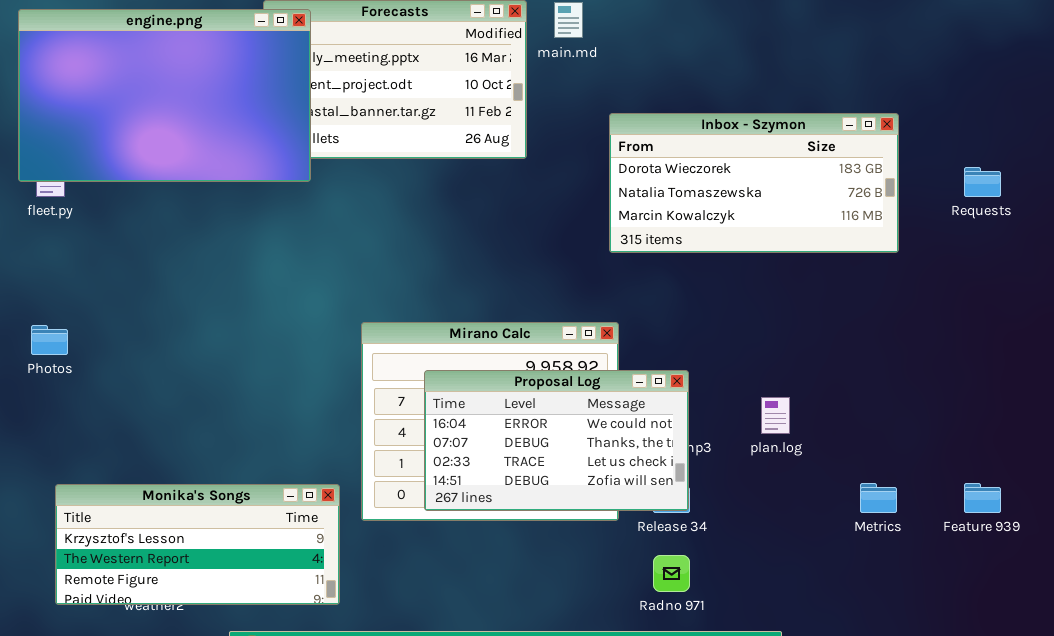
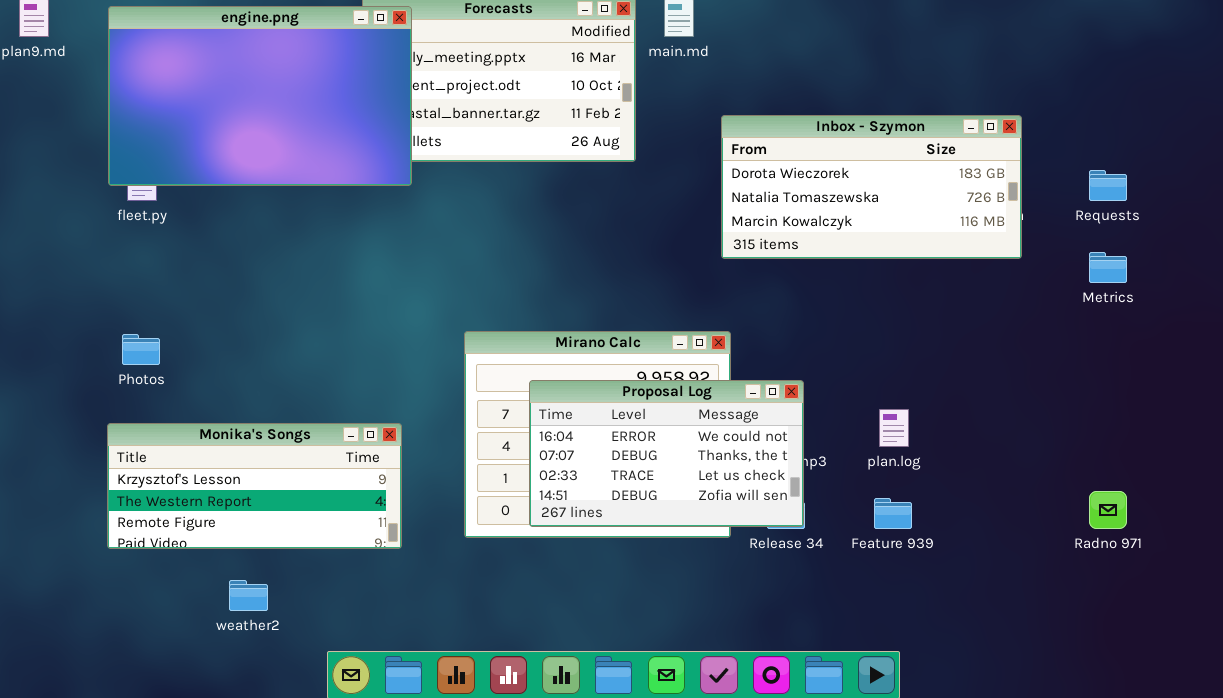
Metrics: [860,483,897,513] -> [1089,252,1127,283], moved
Feature 939: [964,483,1001,513] -> [874,498,912,529], moved
Monika's Songs: [55,484,340,605] -> [107,423,402,549], moved
Radno 971: [653,555,690,592] -> [1089,491,1127,529], moved

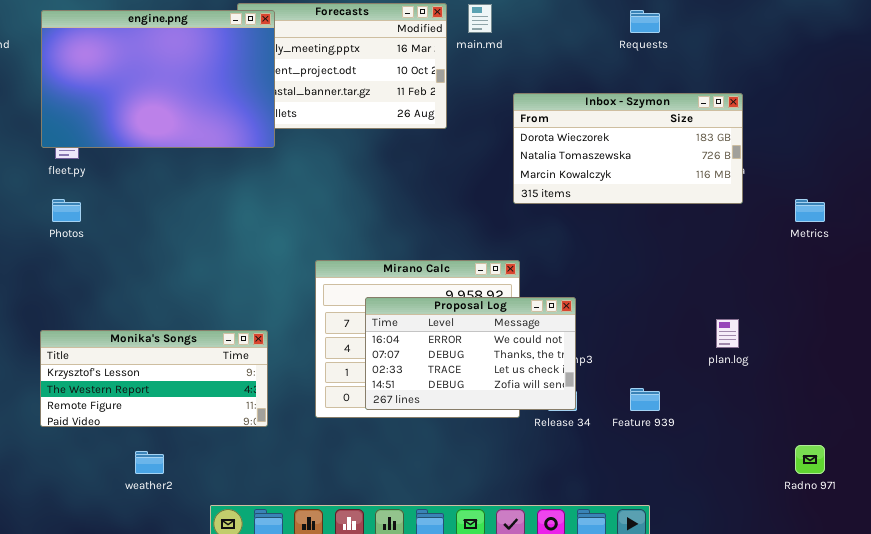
Requests: [1089,170,1127,201] -> [630,10,660,33], moved
Photos: [122,334,160,365] -> [52,199,81,222], moved
plan.log: [879,409,909,447] -> [716,319,739,348], moved
Radno 971: [1089,491,1127,529] -> [795,445,825,474], moved

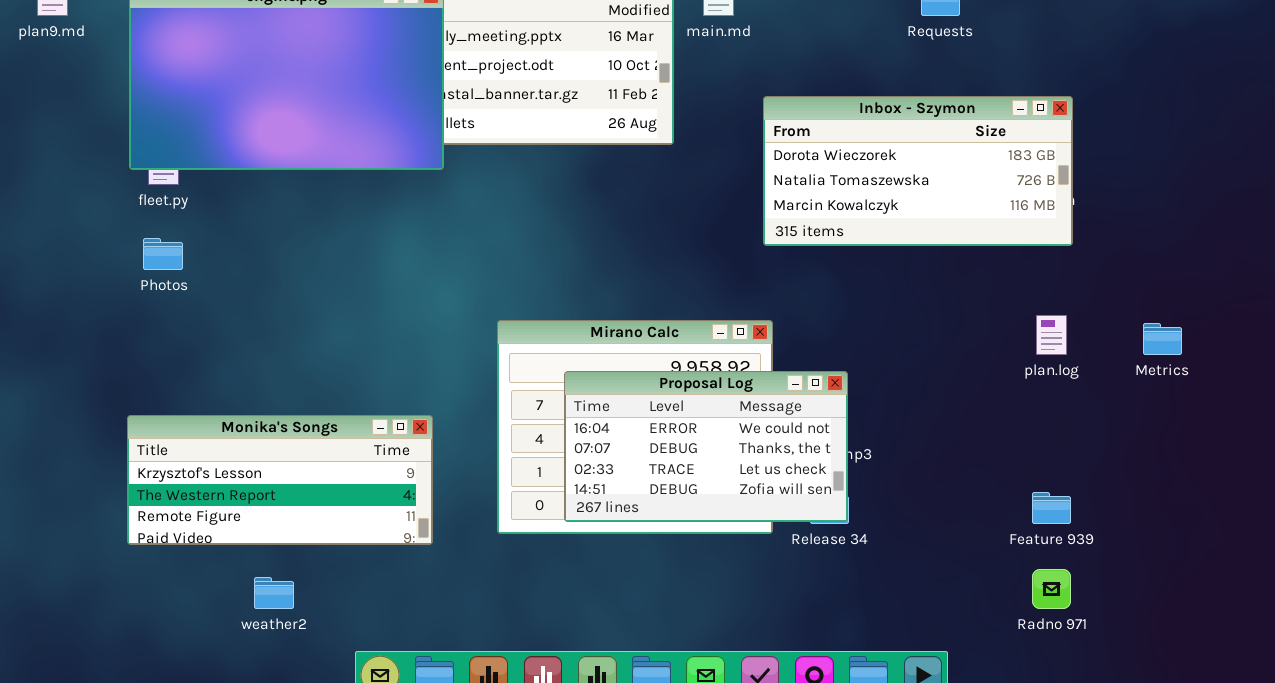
Metrics: [795,199,825,222] -> [1143,323,1182,355], moved
plan.log: [716,319,739,348] -> [1036,315,1067,355], moved
Feature 939: [630,388,660,411] -> [1032,492,1071,524], moved
Radno 971: [795,445,825,474] -> [1032,569,1071,609], moved

